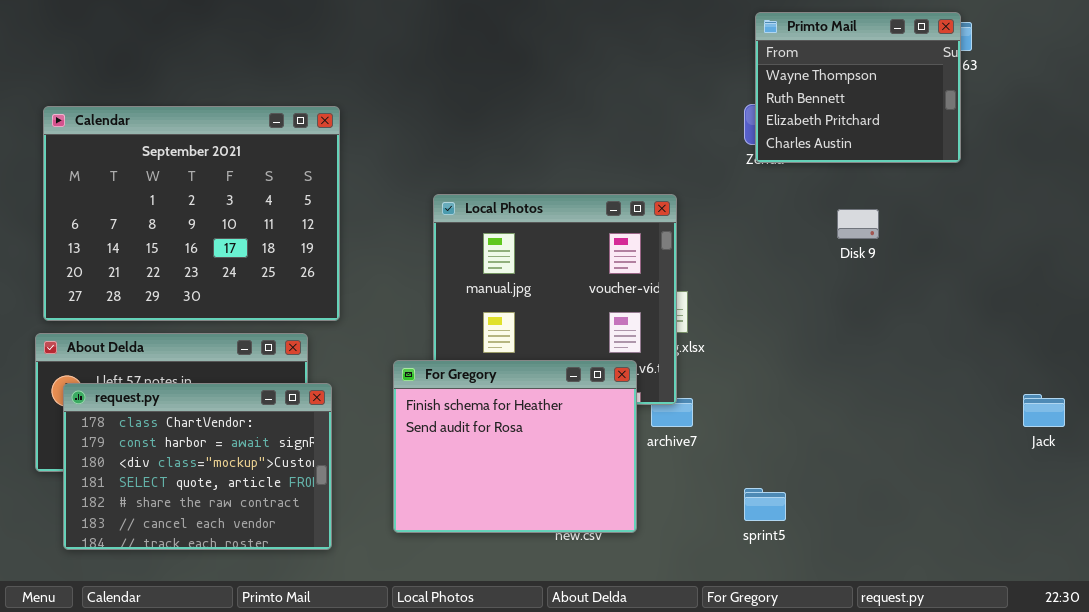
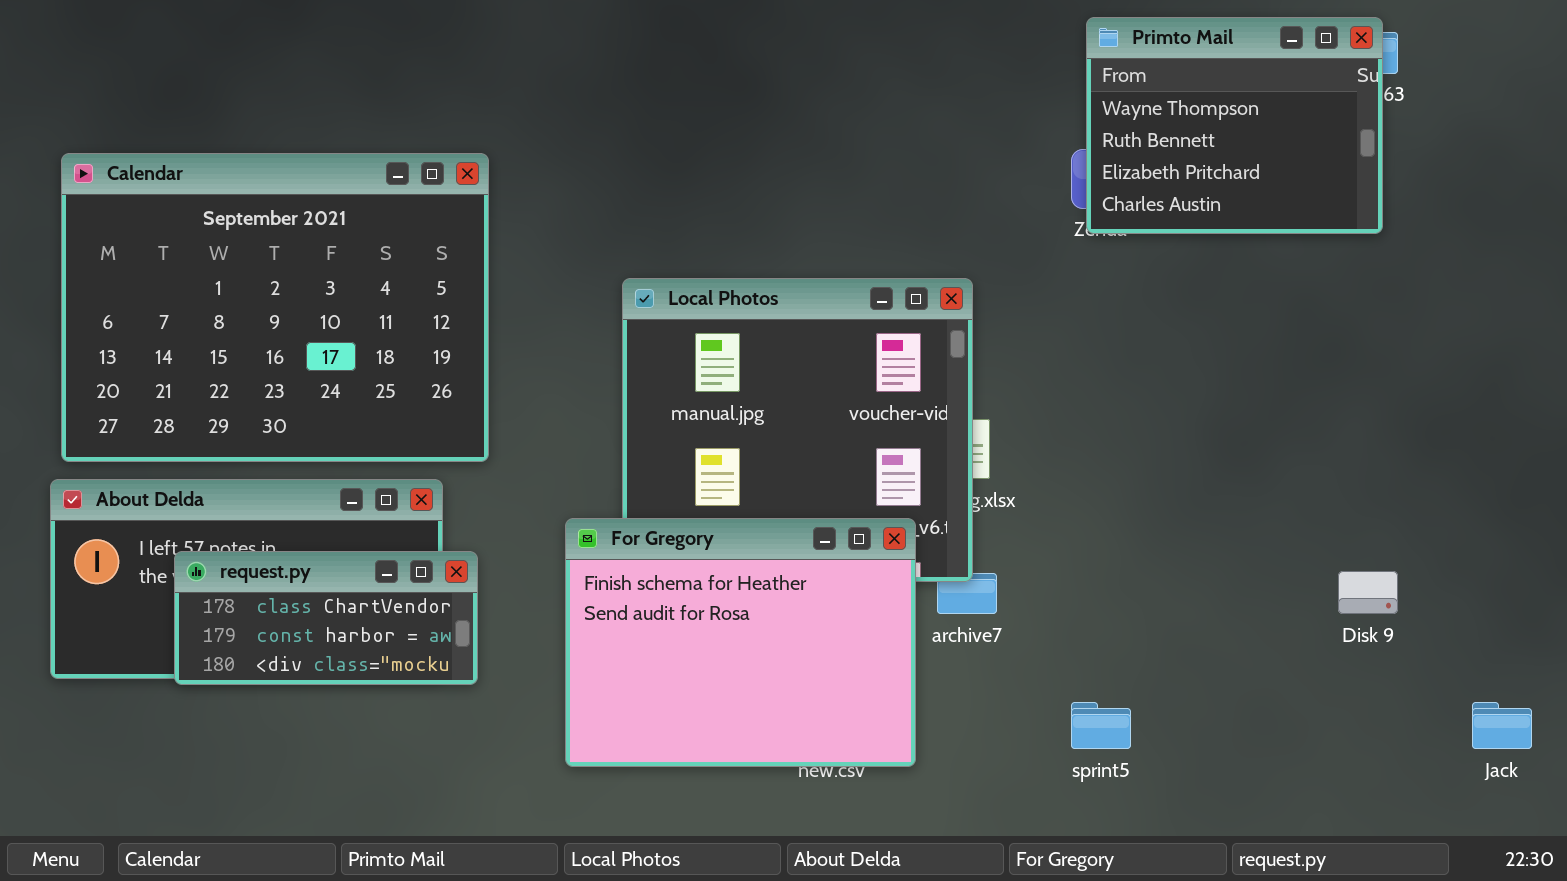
Disk 9: [837,209,879,239] -> [1338,571,1398,614], moved
request.py: [63,383,332,550] -> [174,551,478,685], resized
Jack: [1023,394,1065,427] -> [1472,702,1532,749], moved

